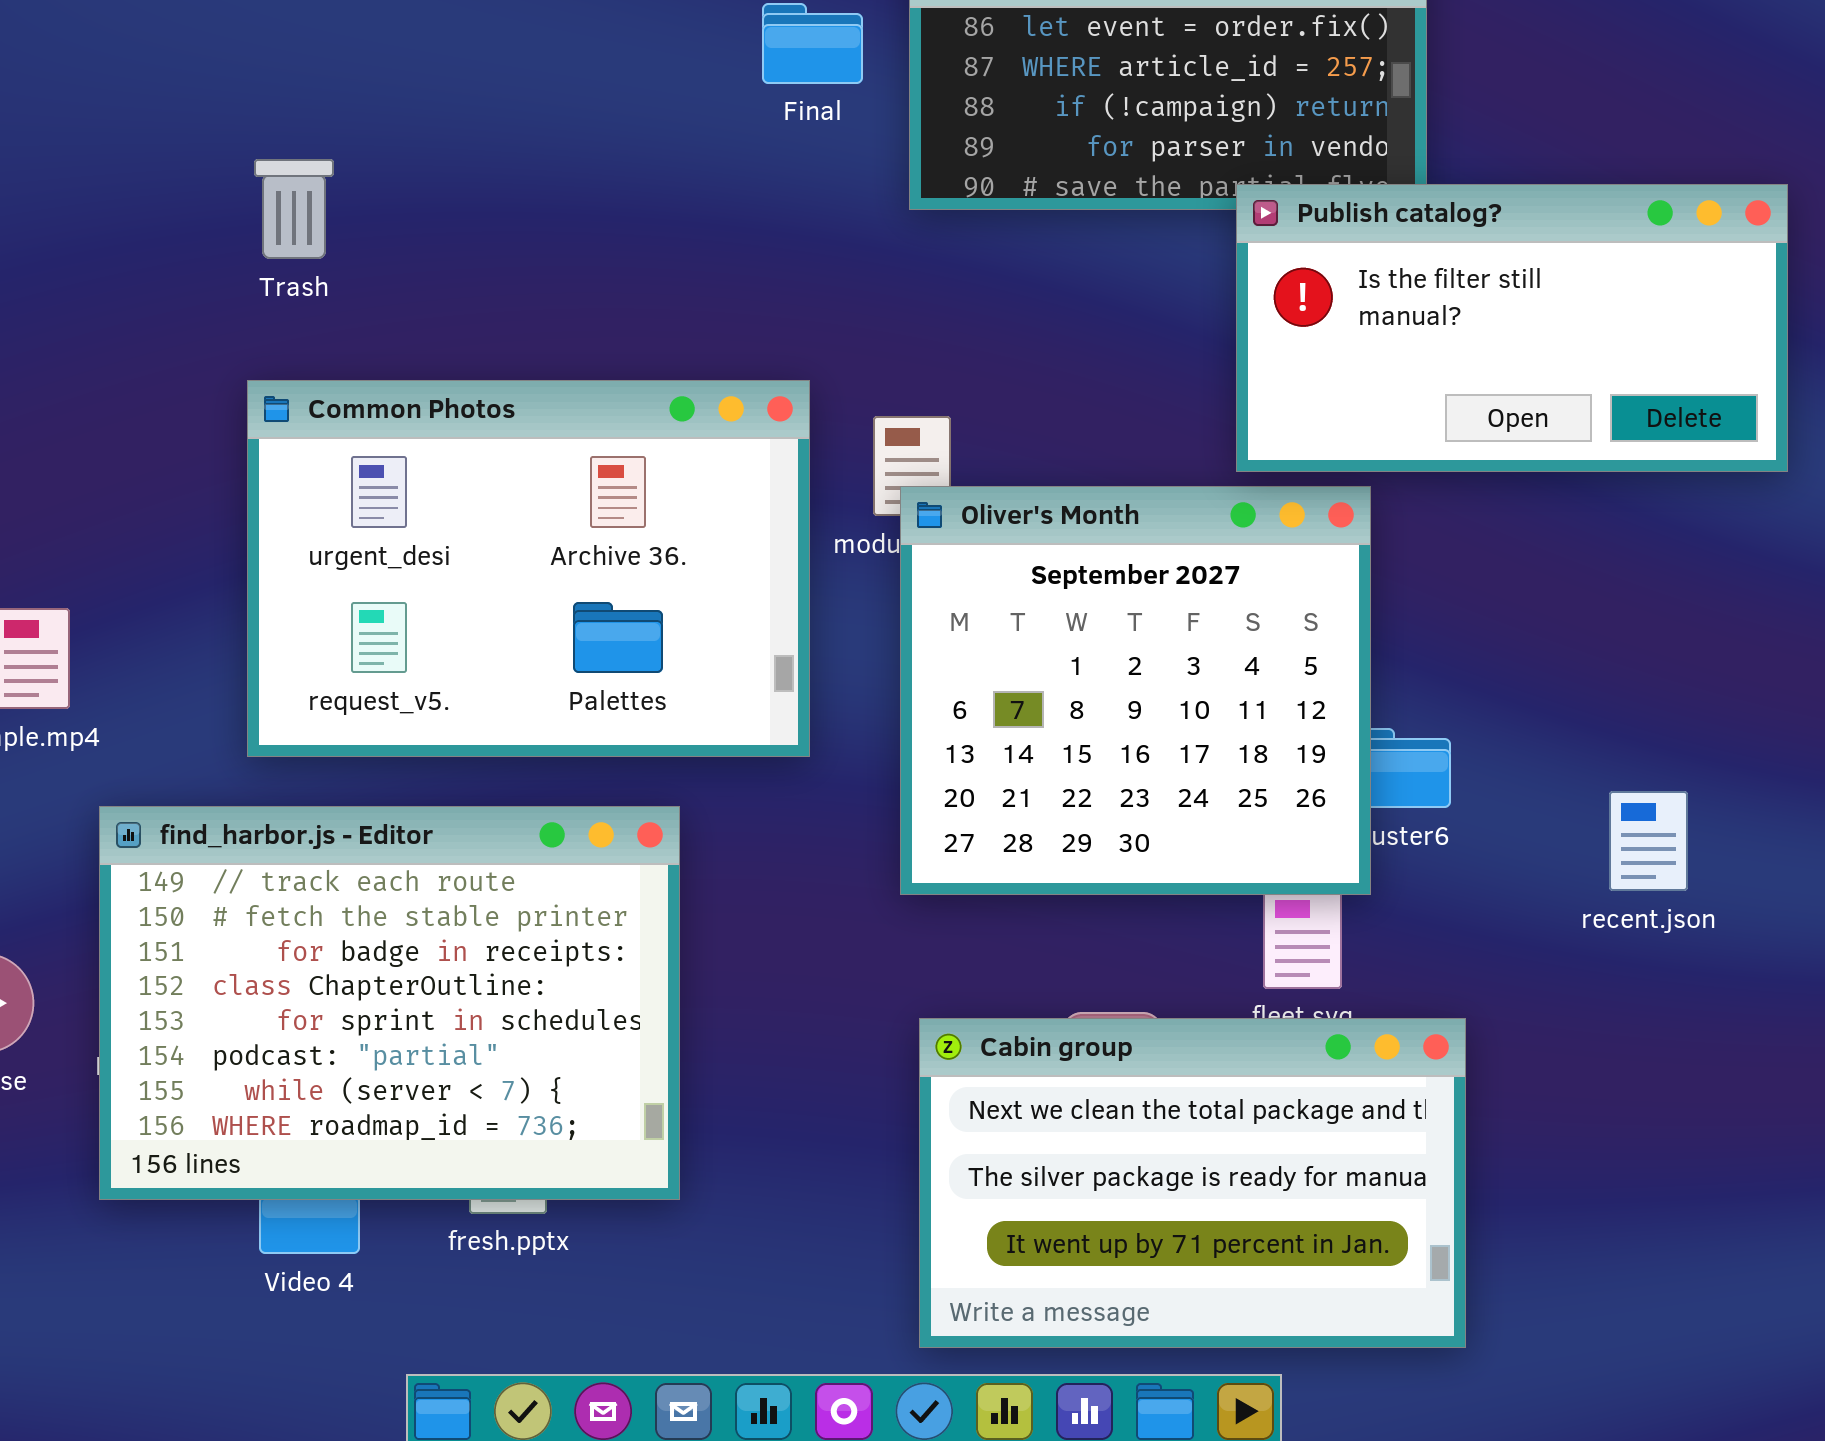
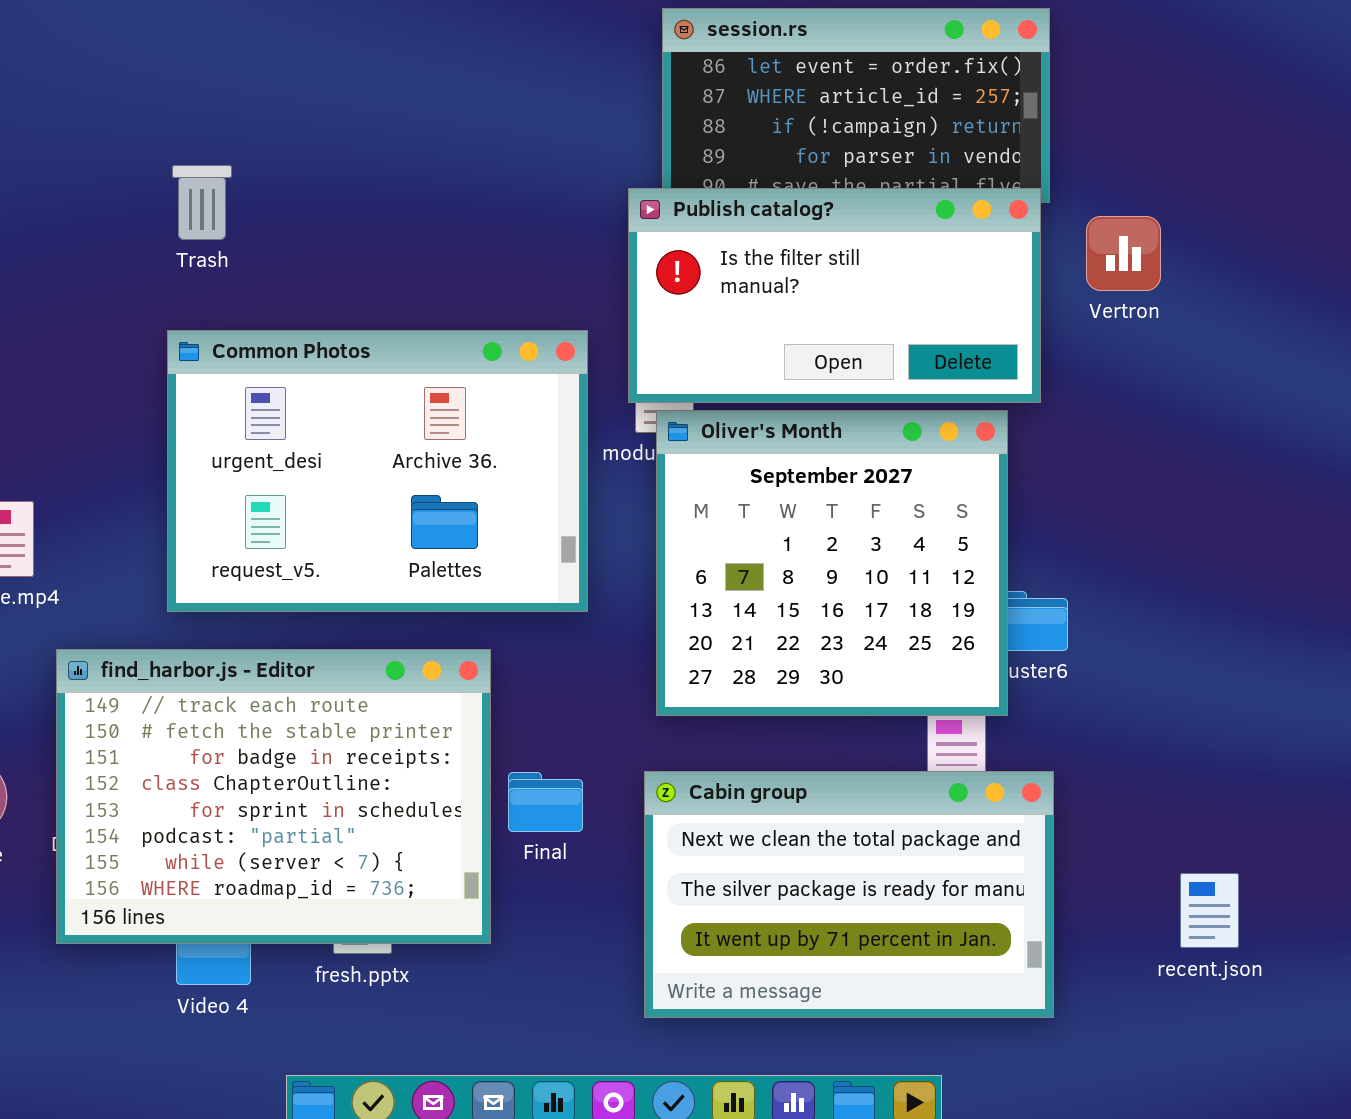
Final: [762,3,863,84] -> [508,772,583,832], moved
Publish catalog?: [1236,184,1788,472] -> [628,188,1041,403], moved
recent.json: [1609,791,1688,891] -> [1180,873,1239,948], moved
Cabin group: [919,1018,1466,1348] -> [644,771,1054,1018], moved

